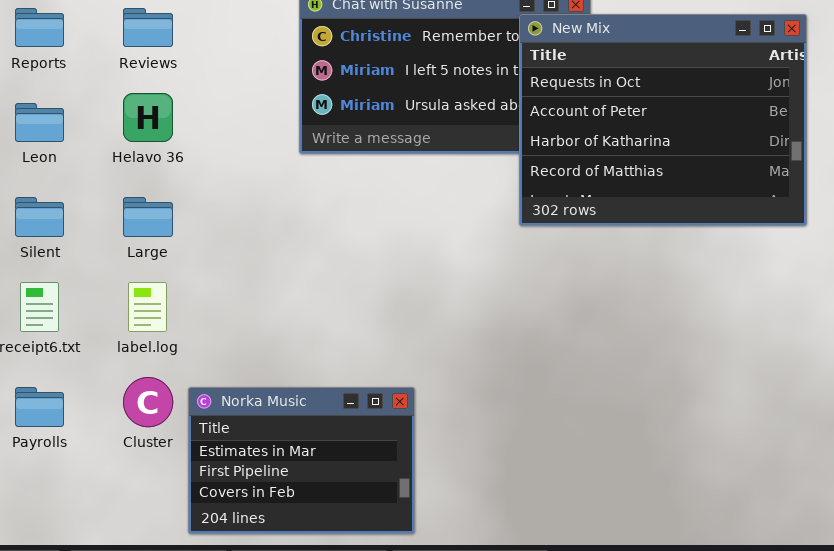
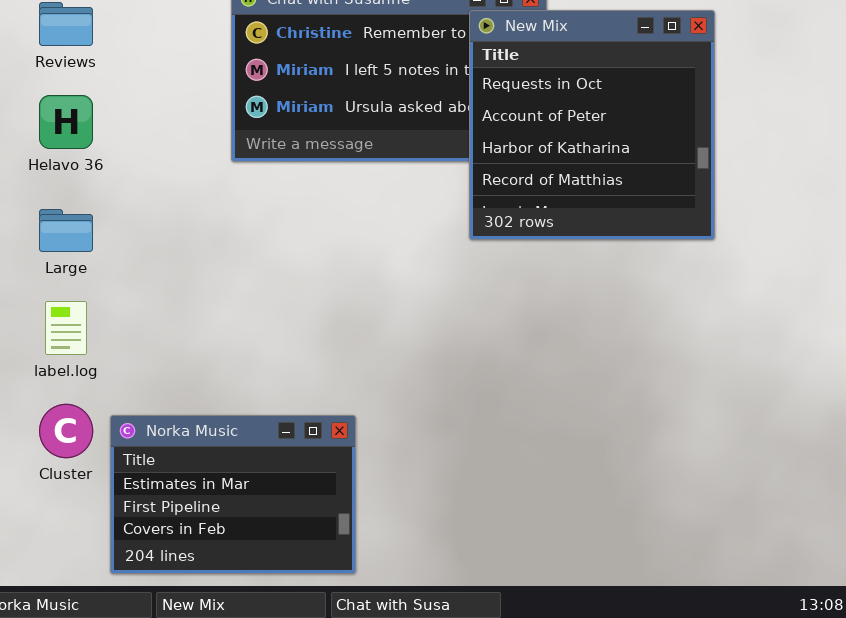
New Mix: [519,14,807,226] -> [469,10,715,240], resized

